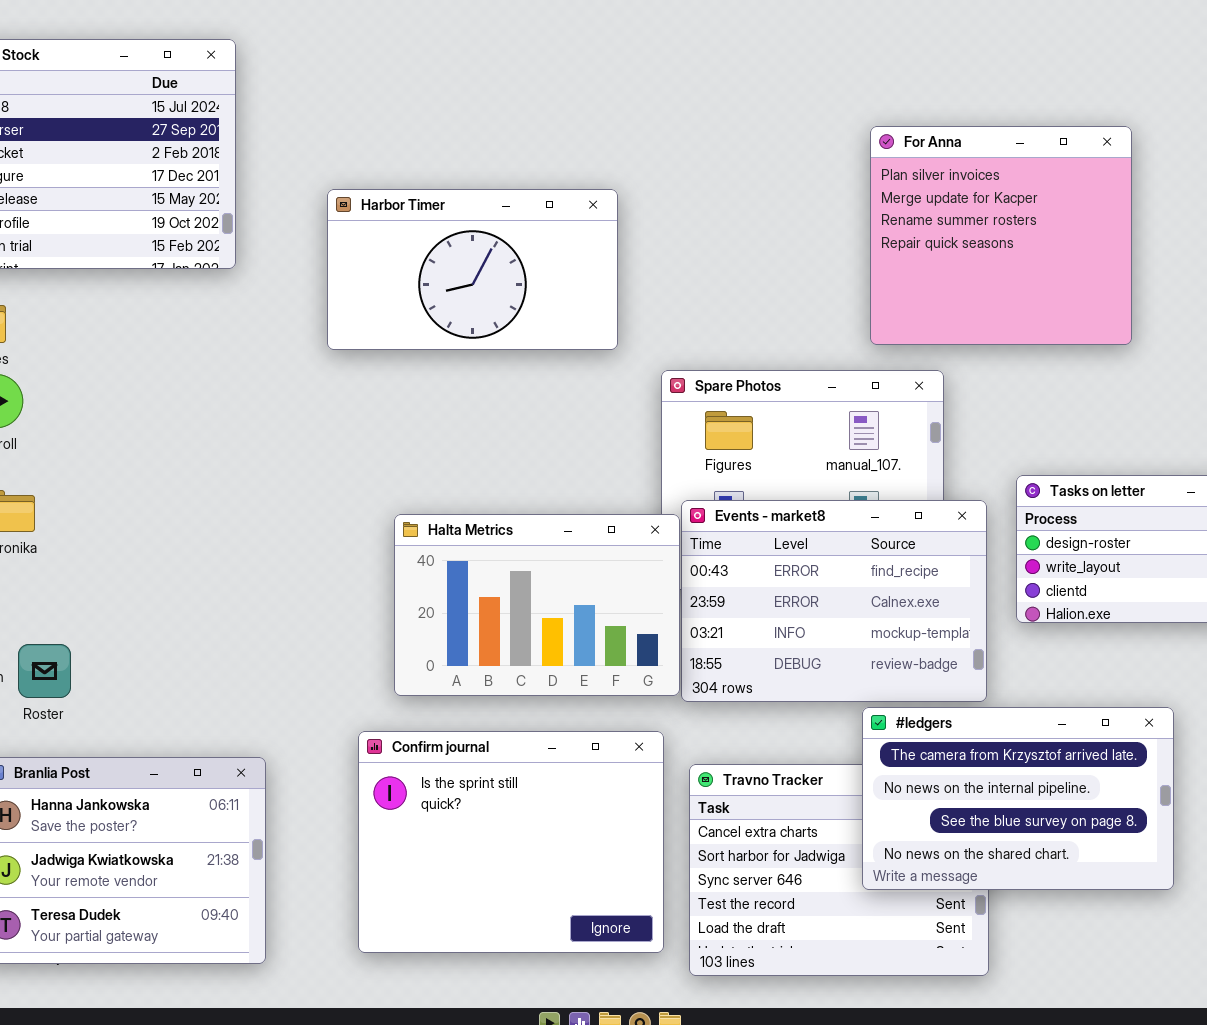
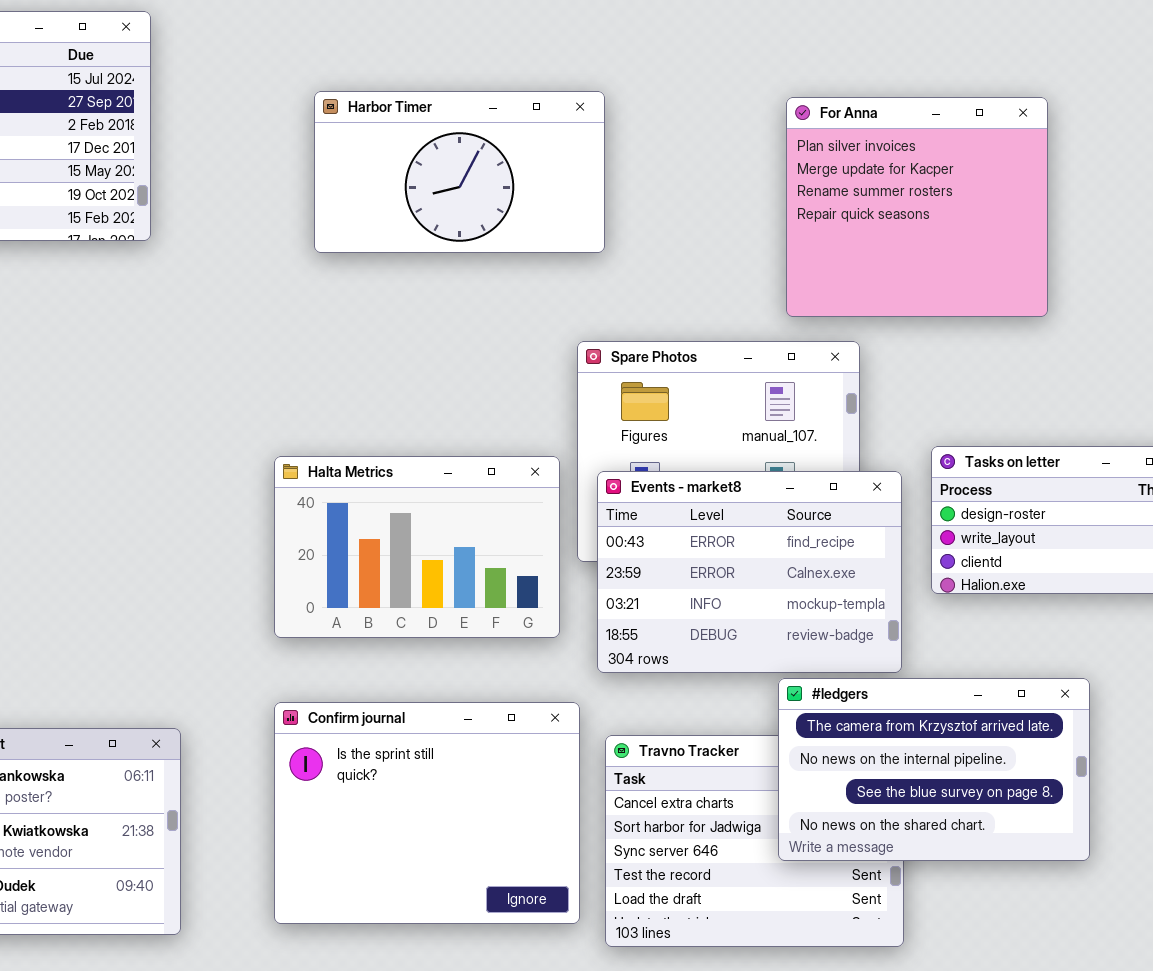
Harbor Timer: [327,189,618,350] -> [314,91,605,253], moved
Halta Metrics: [394,514,680,696] -> [274,456,560,638], moved

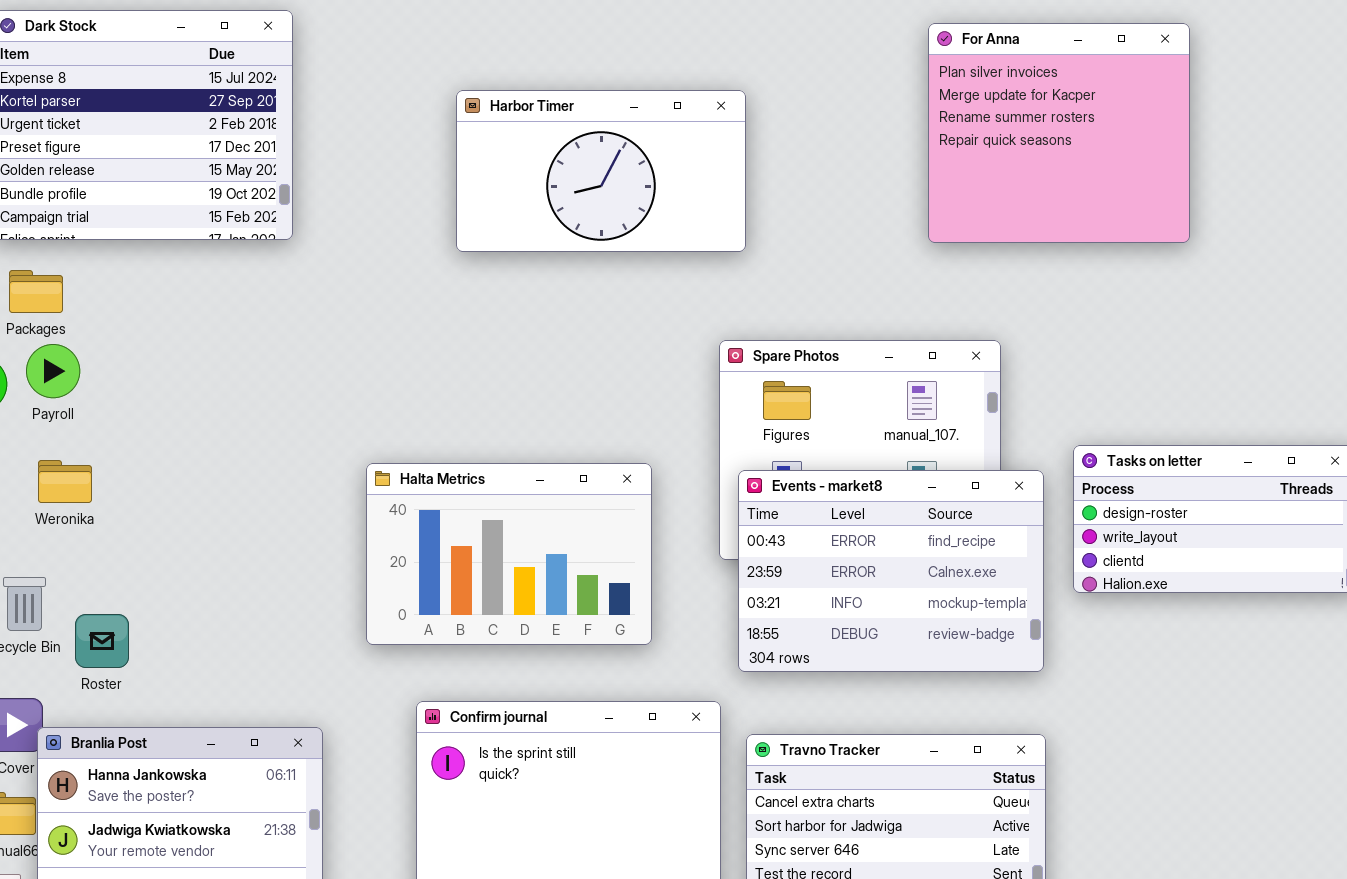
For Anna: [786,97,1048,317] -> [928,23,1190,243], moved
Halta Metrics: [274,456,560,638] -> [366,463,652,645], moved
#ledgers: [778,678,1090,861] -> none, closed

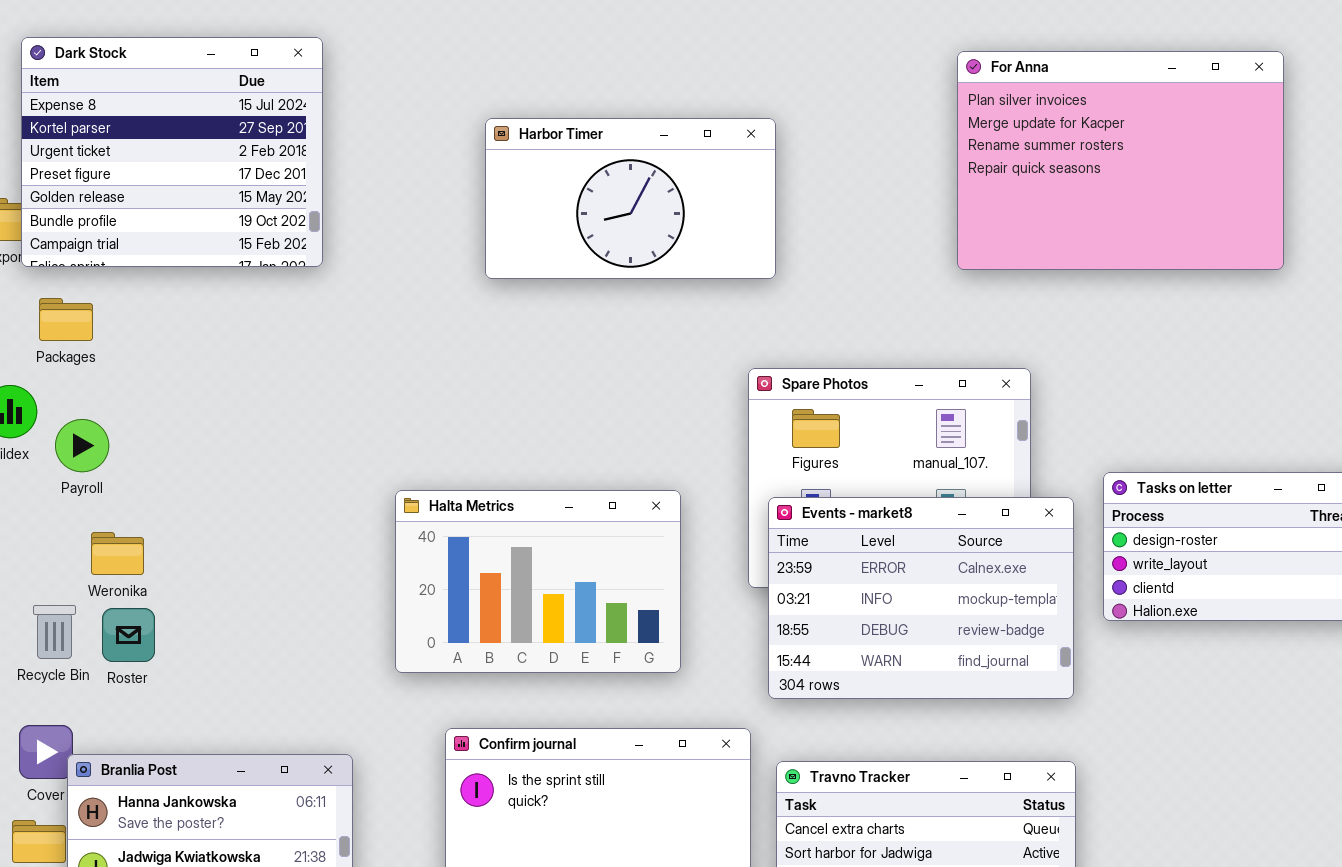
For Anna: [928,23,1190,243] -> [957,51,1284,270], resized
Payroll: [26,344,80,398] -> [55,419,109,472], moved
Weronika: [38,460,92,503] -> [91,532,144,575], moved
Events - market8: [738,470,1044,672] -> [768,497,1074,699], scrolled down 1 row
Roster: [75,614,129,668] -> [102,608,155,662], moved

